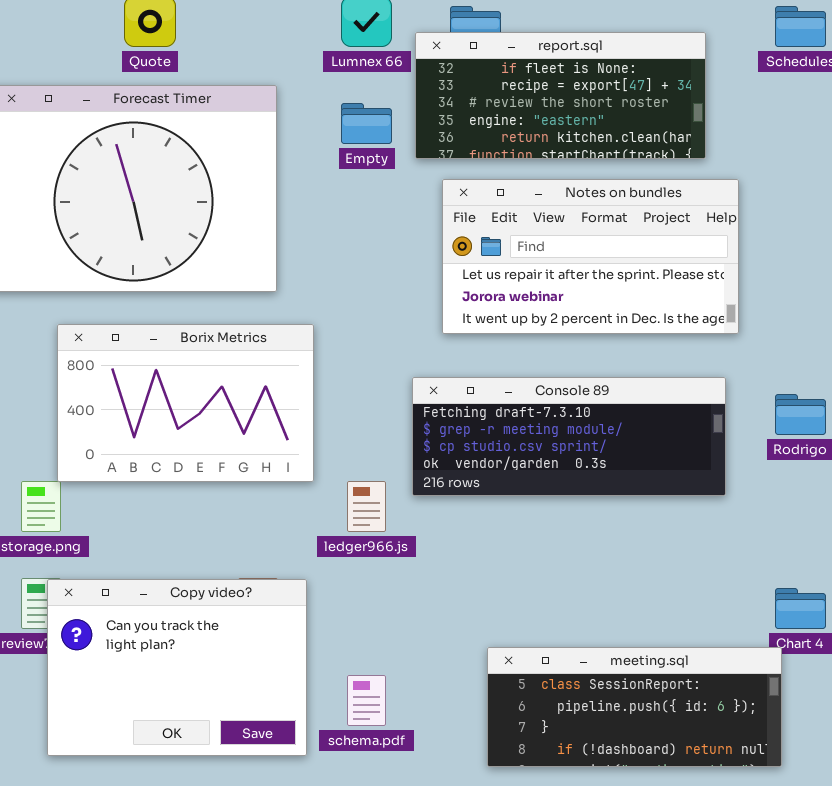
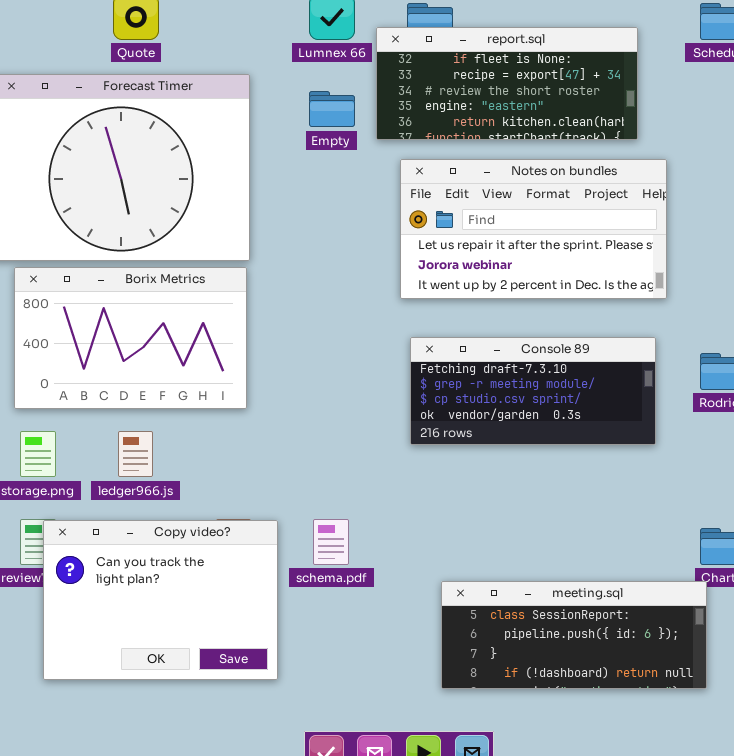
Borix Metrics: [57,324,314,482] -> [14,267,247,409], moved
Console 89: [412,377,726,496] -> [410,337,656,445], resized
ledger966.js: [347,481,386,532] -> [118,431,153,477], moved
schema.pdf: [347,675,386,726] -> [313,519,349,565], moved

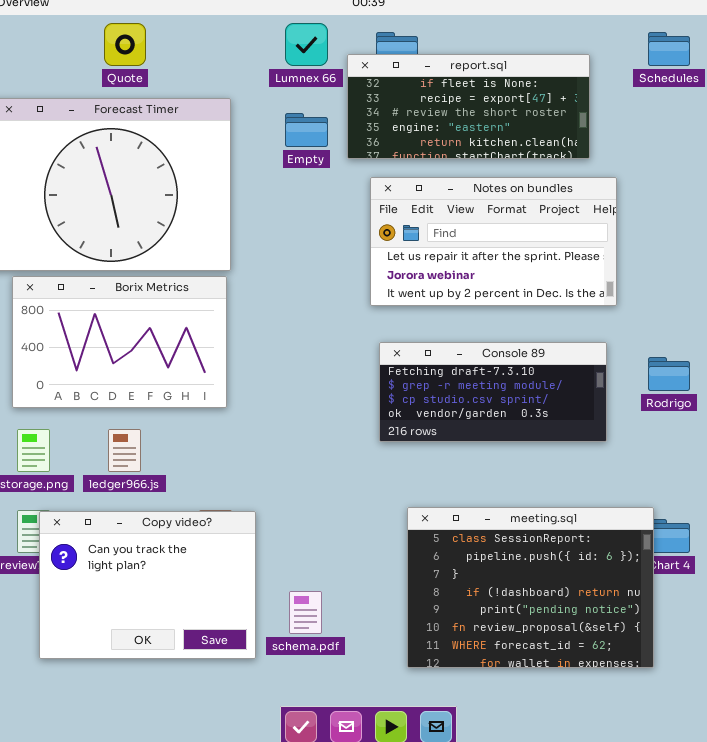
schema.pdf: [313,519,349,565] -> [289,591,322,634], moved
meeting.sql: [441,581,707,689] -> [407,507,654,668], resized

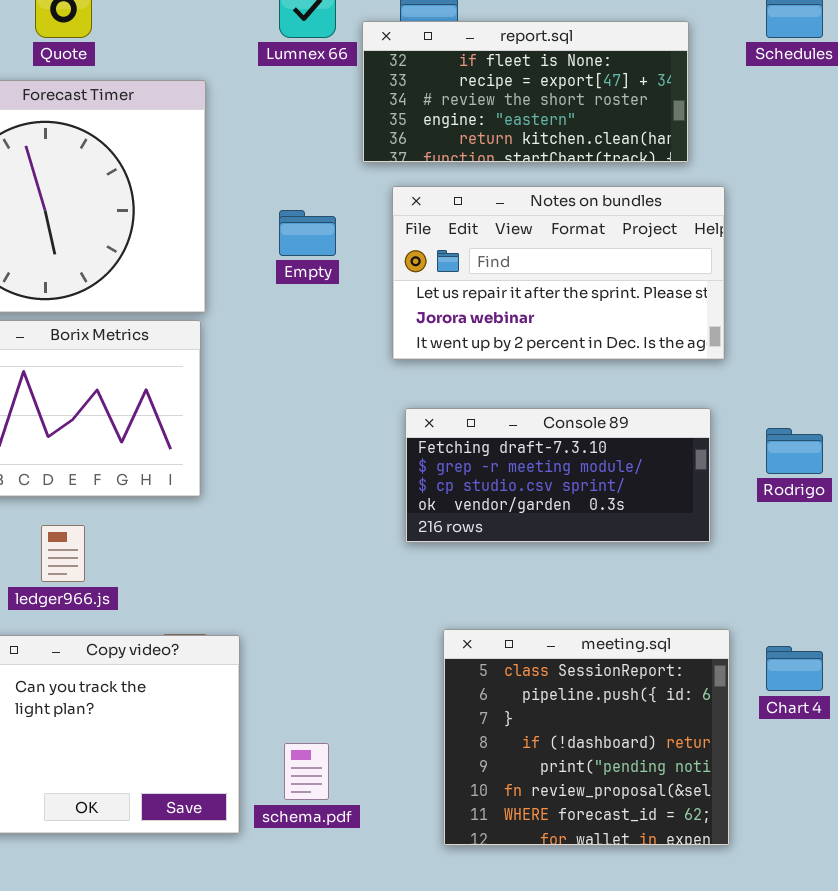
Empty: [285,113,328,147] -> [279,210,336,256], moved
meeting.sql: [407,507,654,668] -> [443,629,730,846], resized

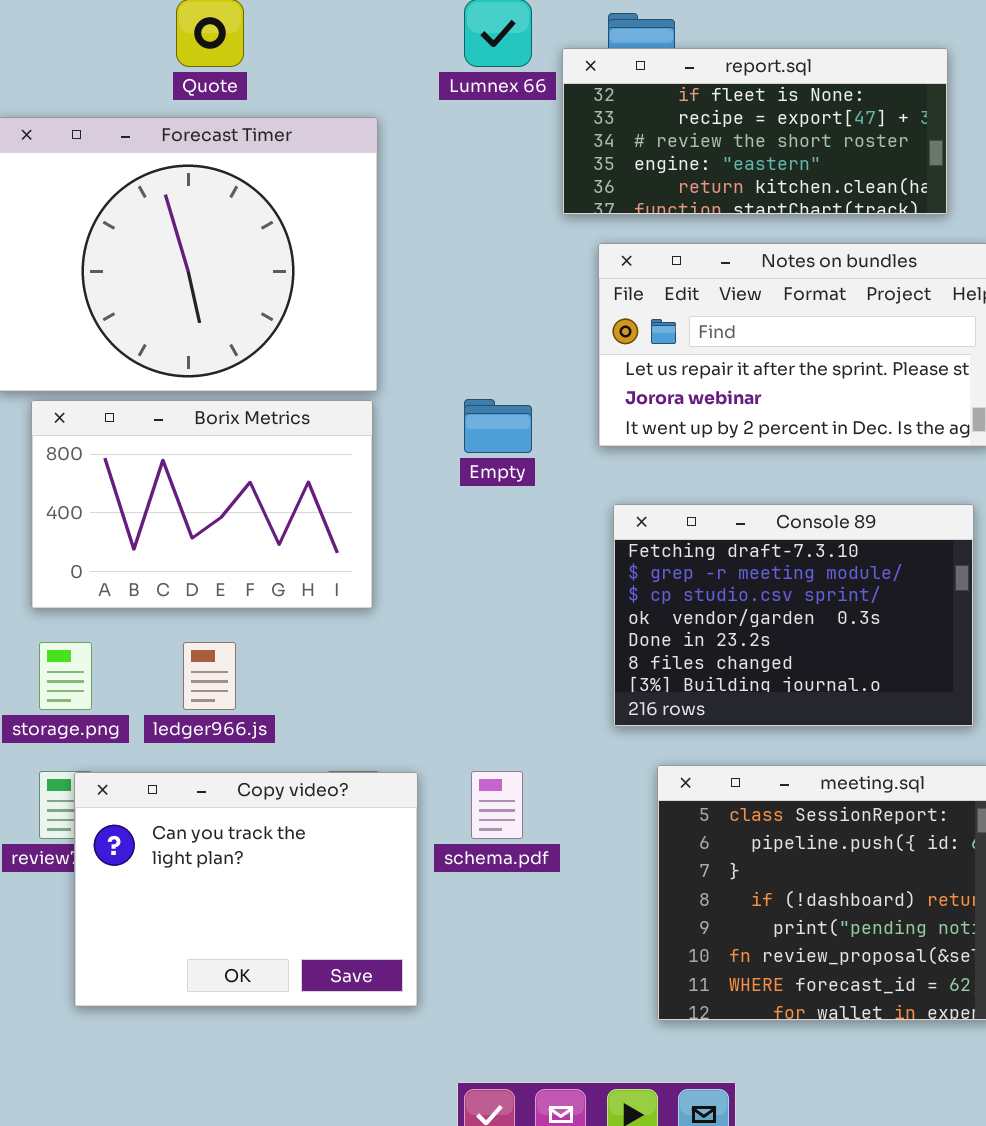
Empty: [279,210,336,256] -> [464,399,532,453], moved
Console 89: [405,408,711,543] -> [613,504,974,727], resized
schema.pdf: [284,743,329,800] -> [471,771,523,839], moved

